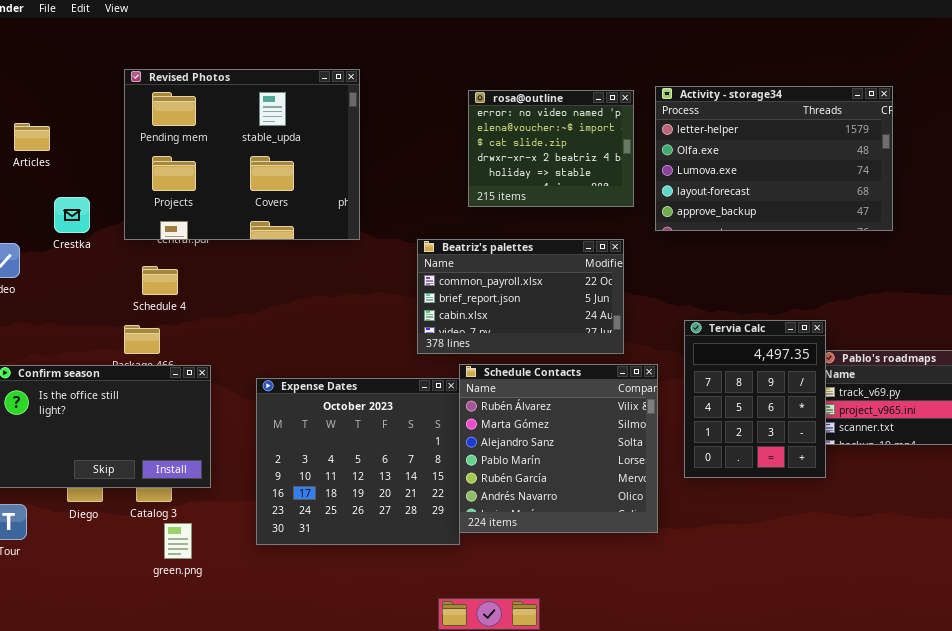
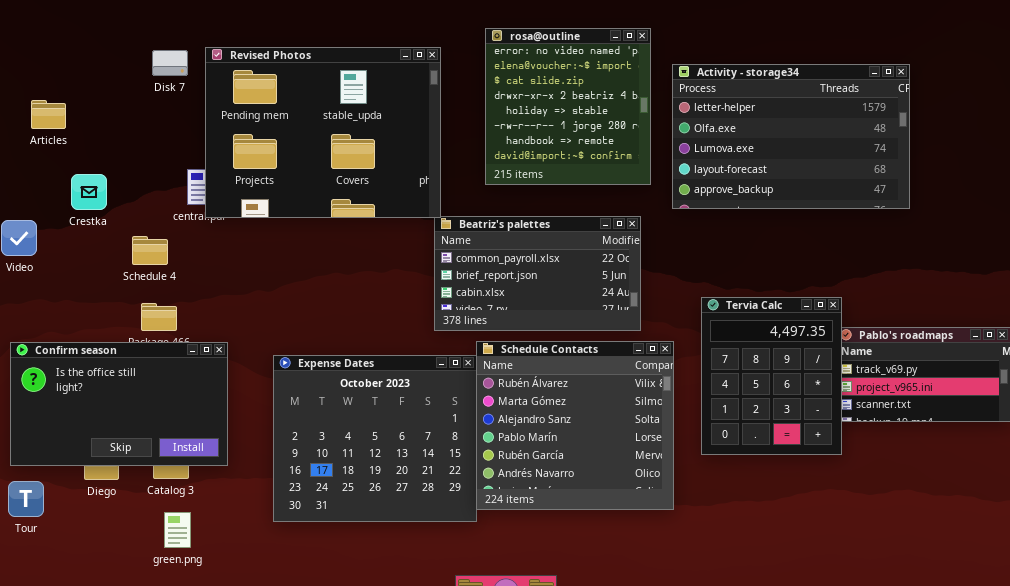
Revised Photos: [124,69,360,240] -> [205,47,441,218], moved
rosa@outline: [468,90,634,207] -> [485,28,651,185], resized
Schedule 4: [142,266,178,295] -> [132,236,168,265], moved
green.png: [164,523,192,559] -> [164,512,191,548], moved

